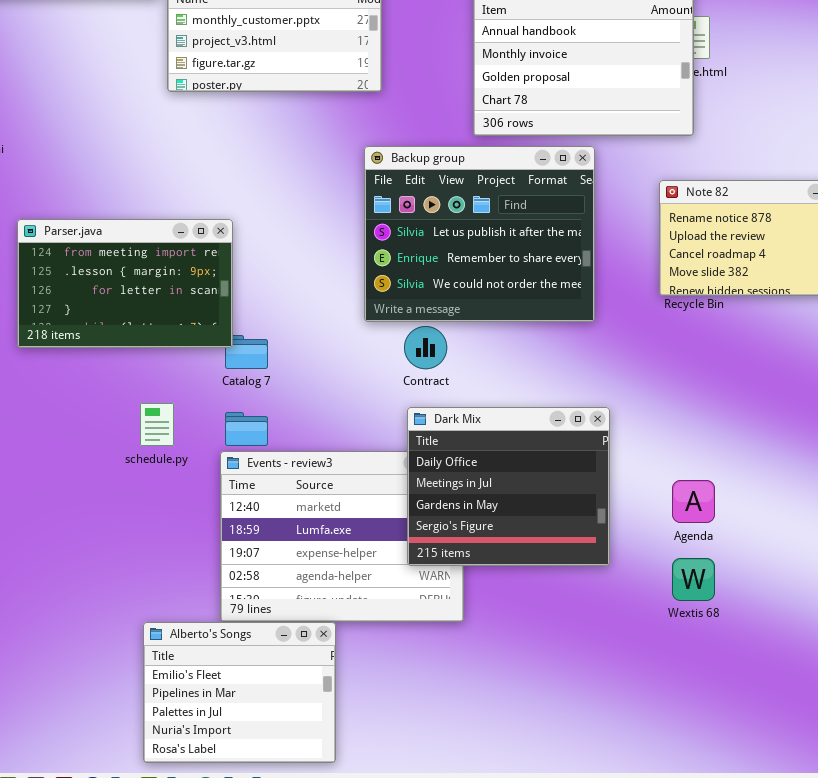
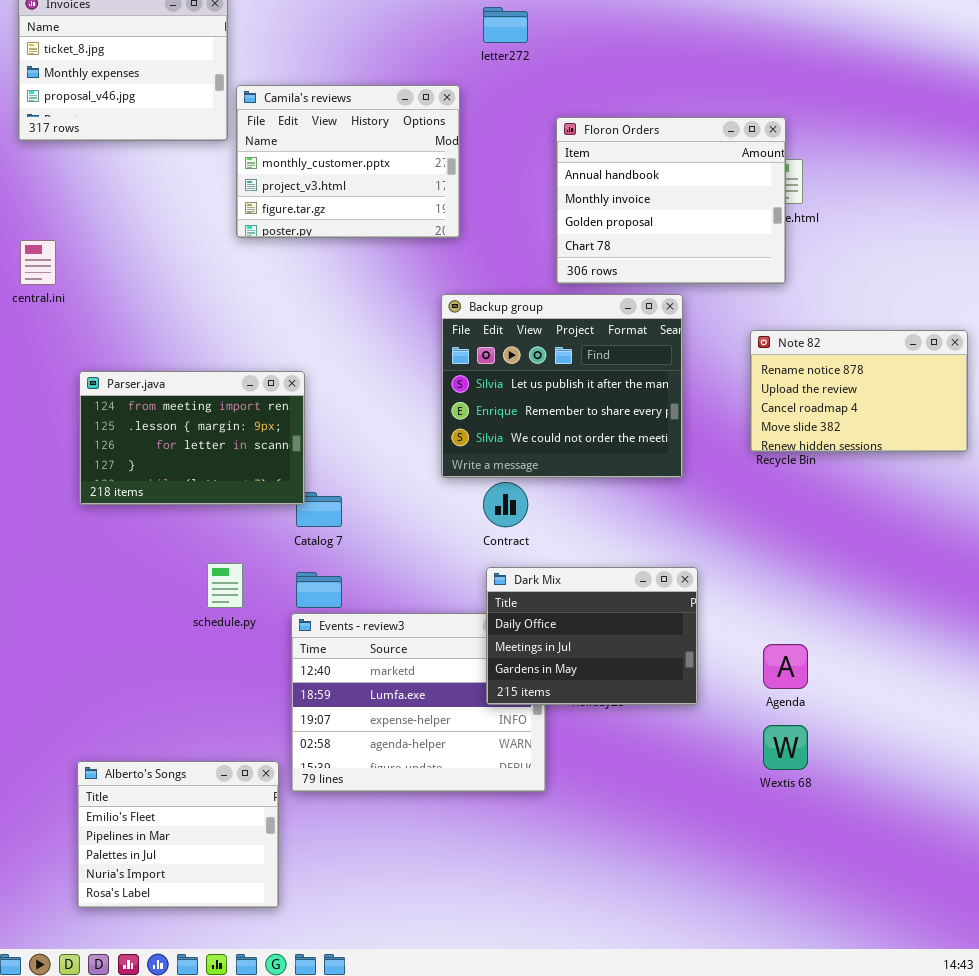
Dark Mix: [407,407,610,566] -> [486,567,698,705], resized
Alberto's Songs: [143,622,336,763] -> [77,761,279,908], moved

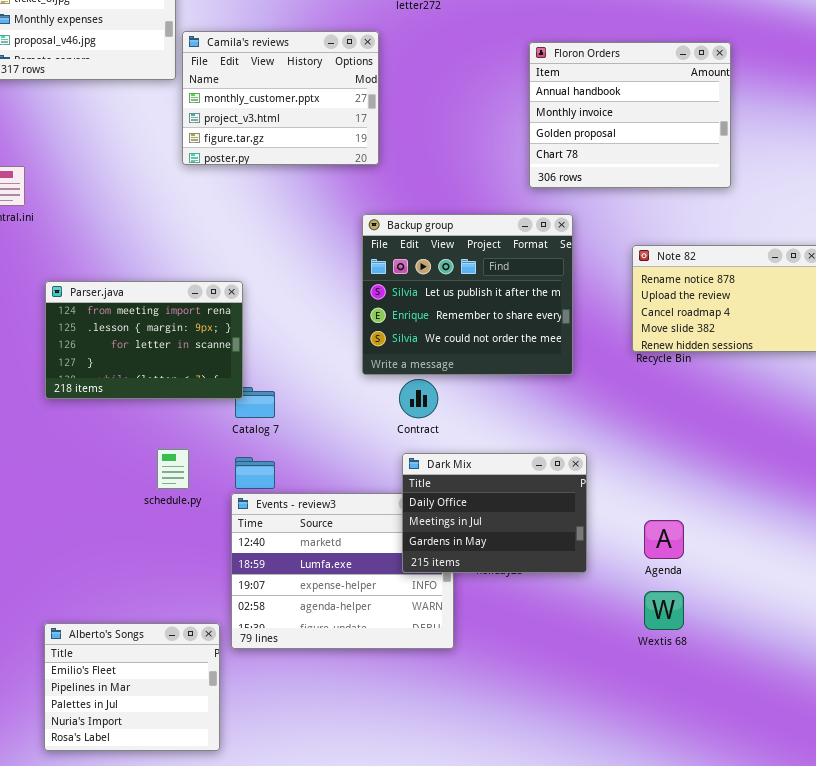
Floron Orders: [556,117,786,284] -> [529,42,731,188], moved

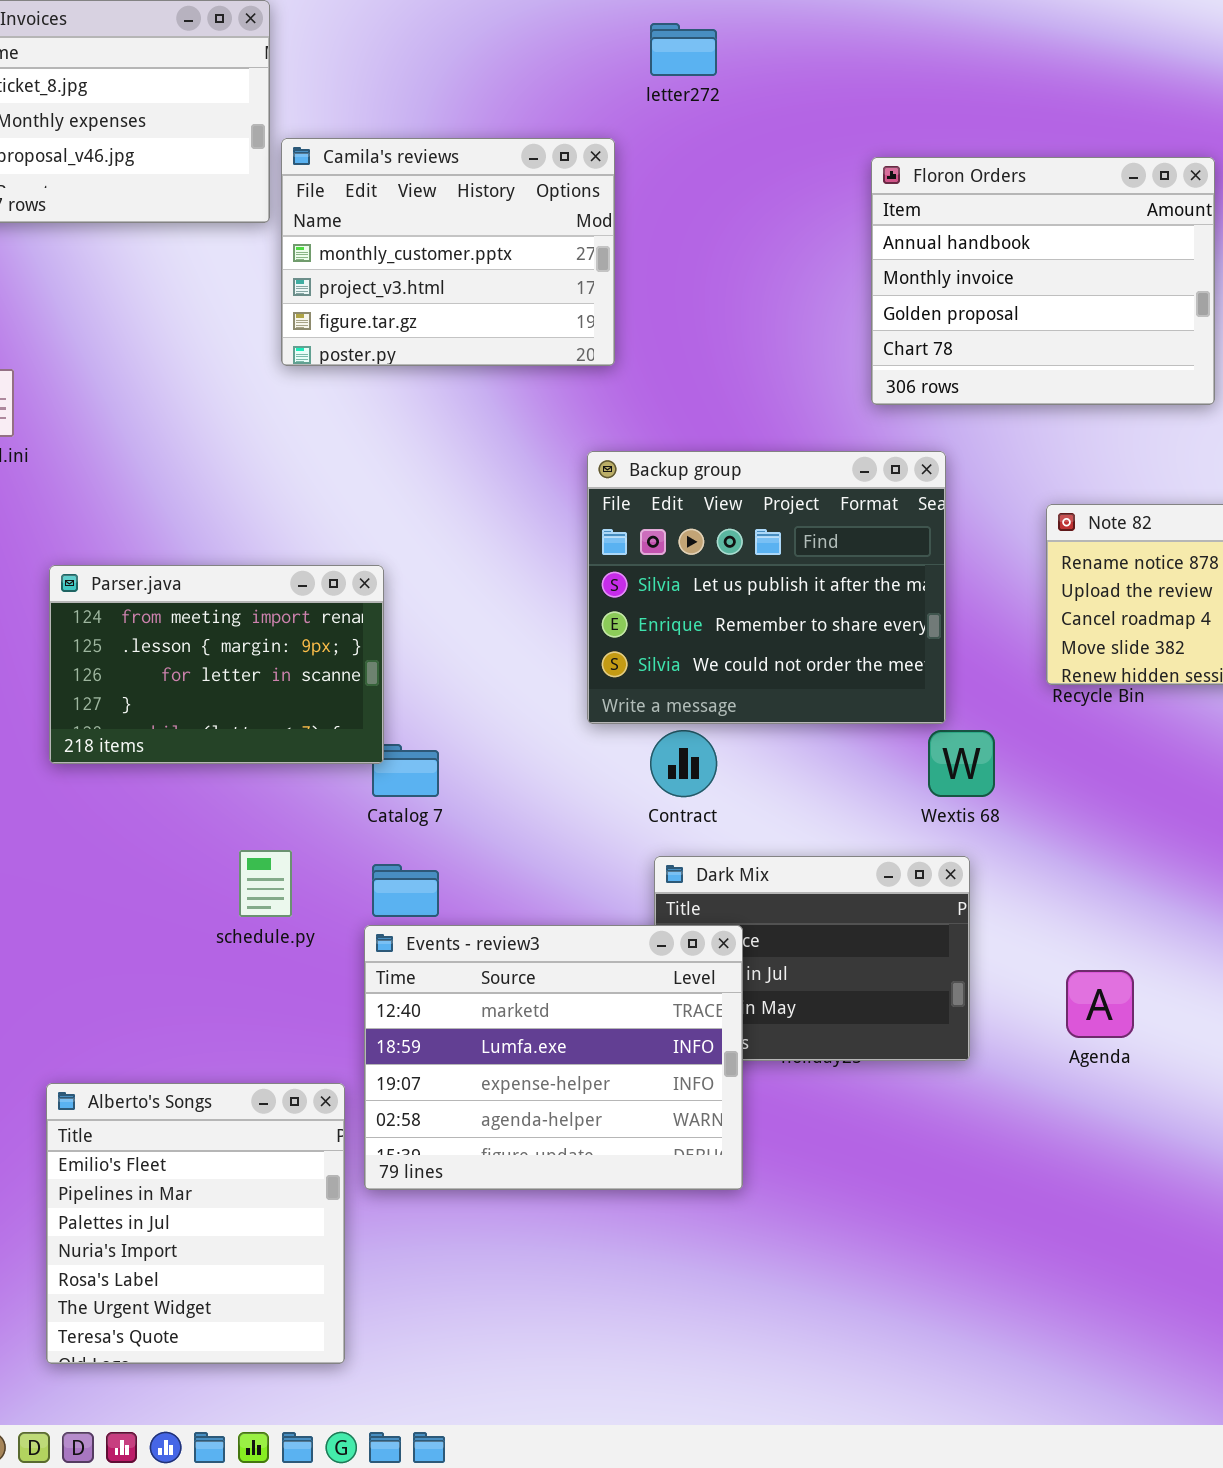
Events - review3: [231,493,454,649] -> [364,925,743,1190], raised
Wextis 68: [644,591,684,630] -> [928,730,995,797], moved
Alberto's Songs: [44,623,220,751] -> [46,1083,345,1364], resized

